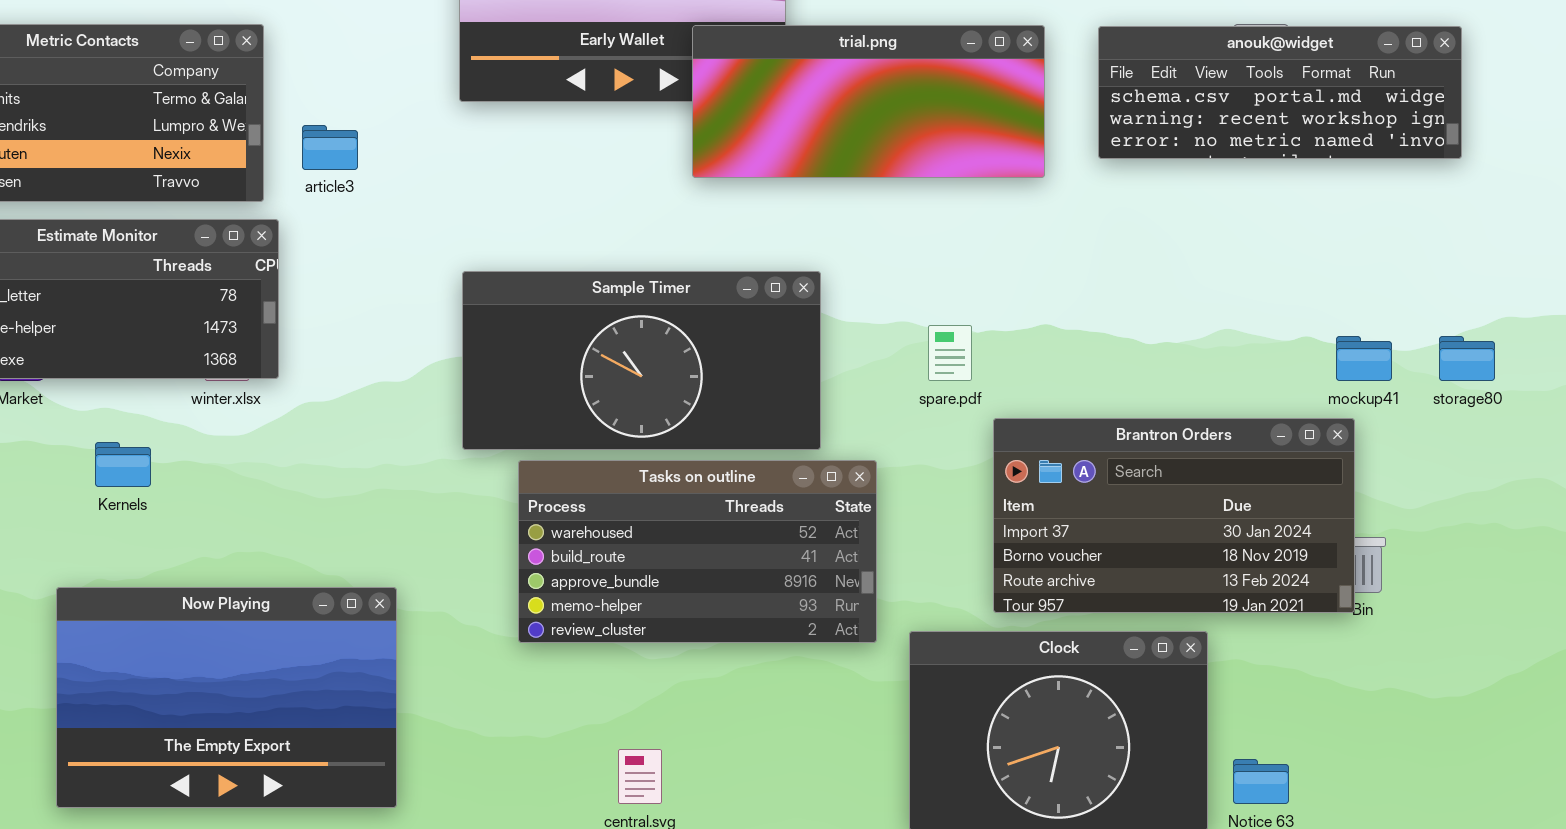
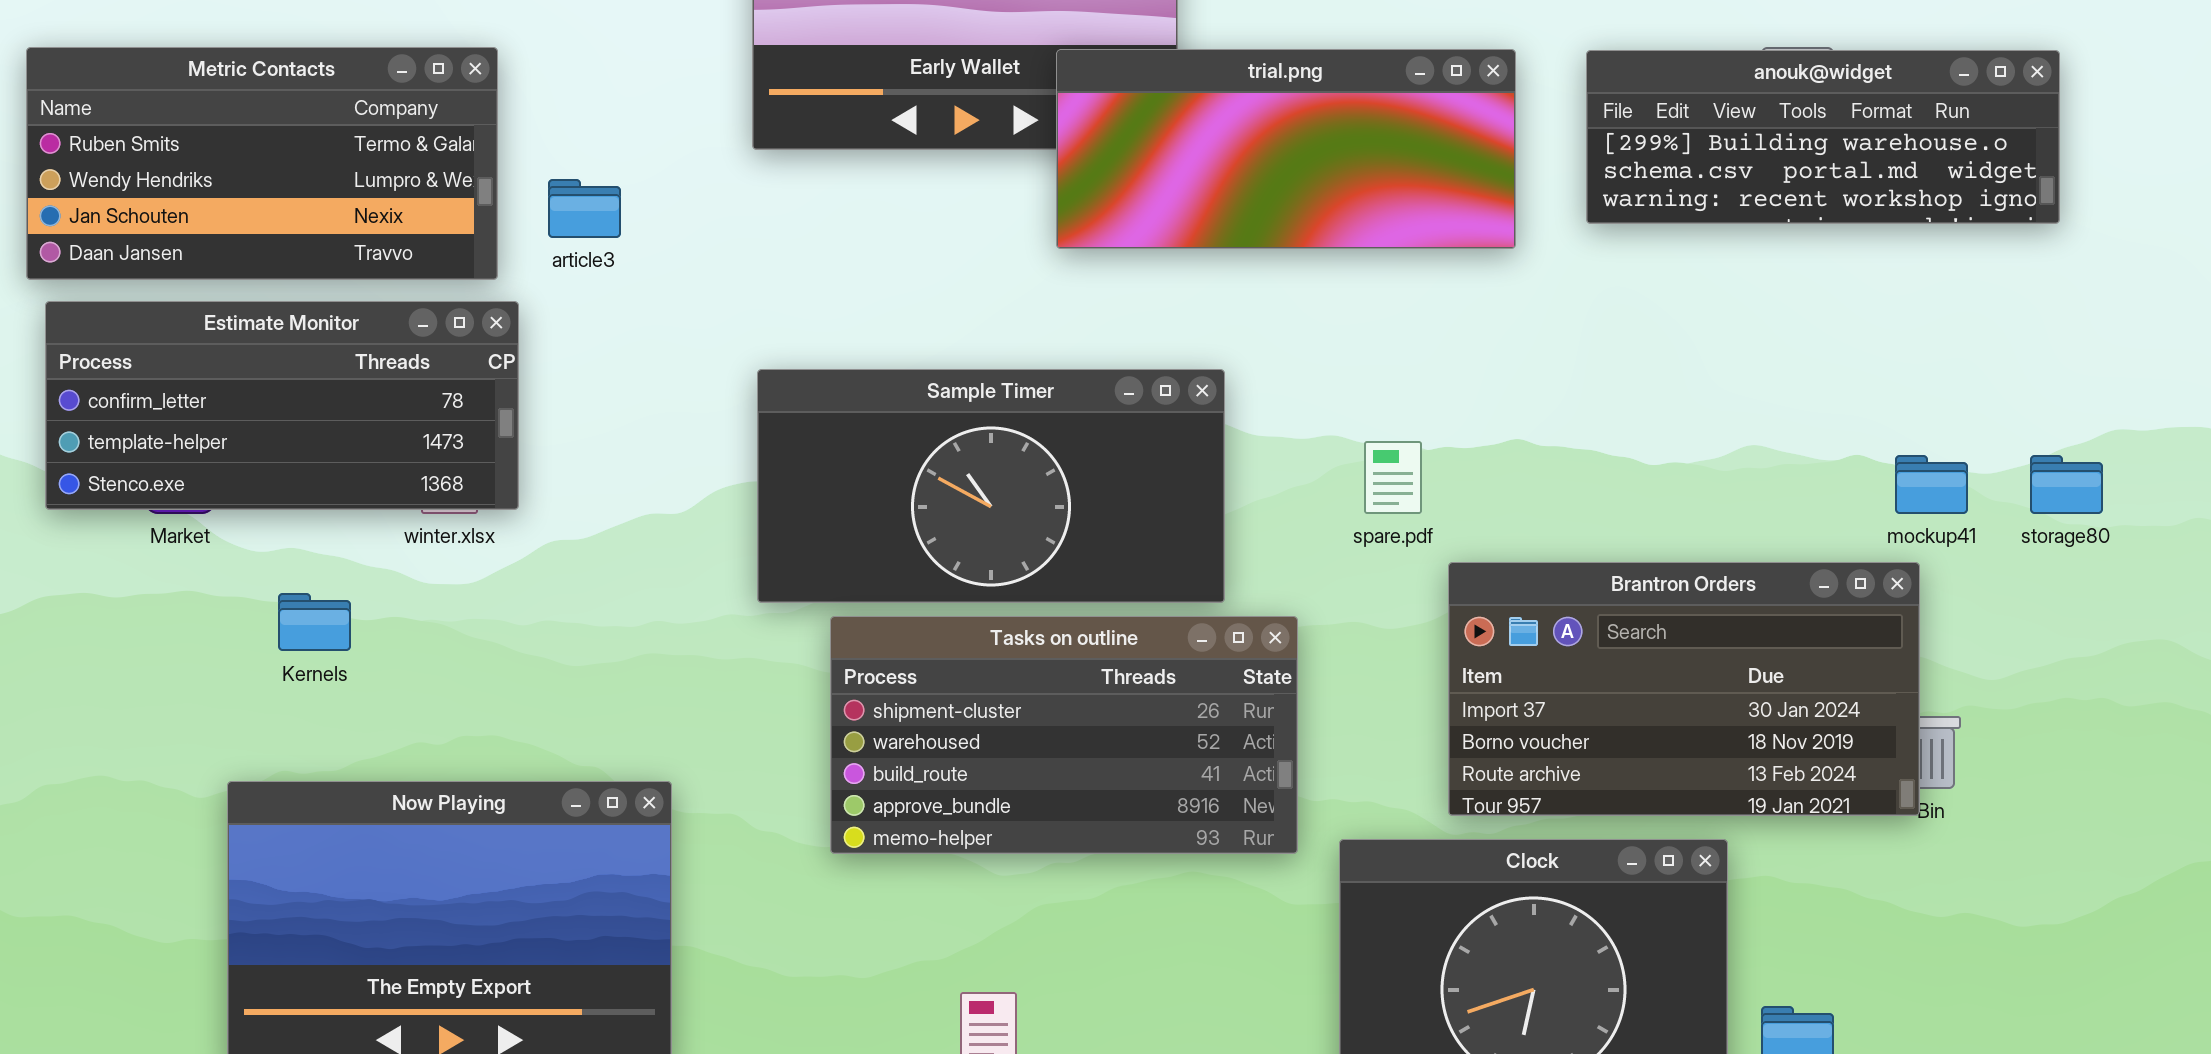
anouk@widget: [1098,26,1462,159] -> [1586,50,2060,224], scrolled up 1 row
Tasks on outline: [518,460,877,643] -> [830,616,1298,854], scrolled up 1 row

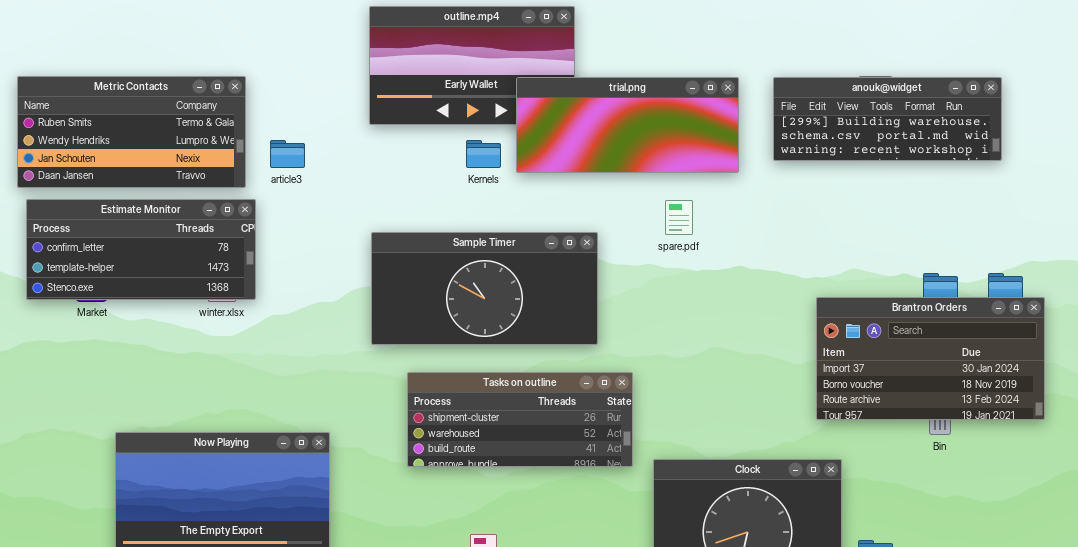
spare.pdf: [1364,441,1422,514] -> [665,200,693,235], moved
Brantron Orders: [1448,562,1920,816] -> [816,297,1045,420], moved
Kernels: [278,593,351,651] -> [466,140,501,168], moved
Tasks on outline: [830,616,1298,854] -> [407,372,633,467], resized

